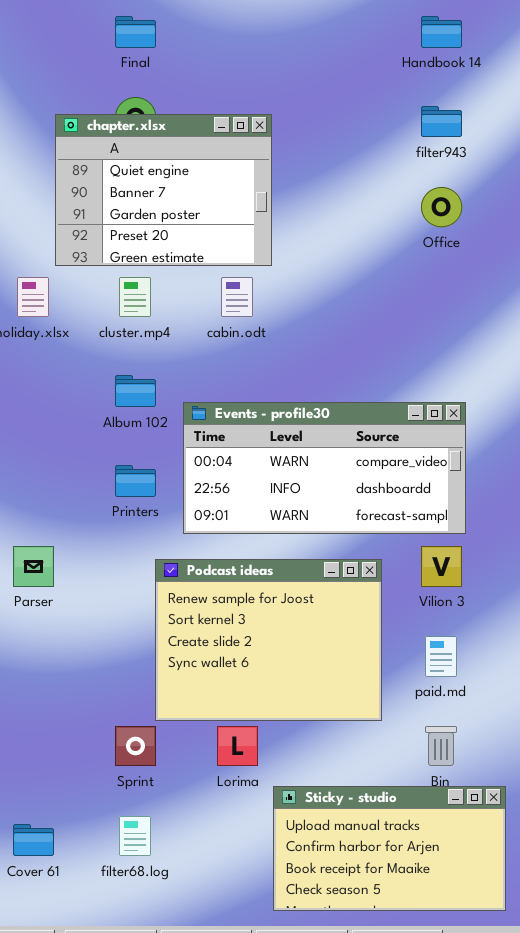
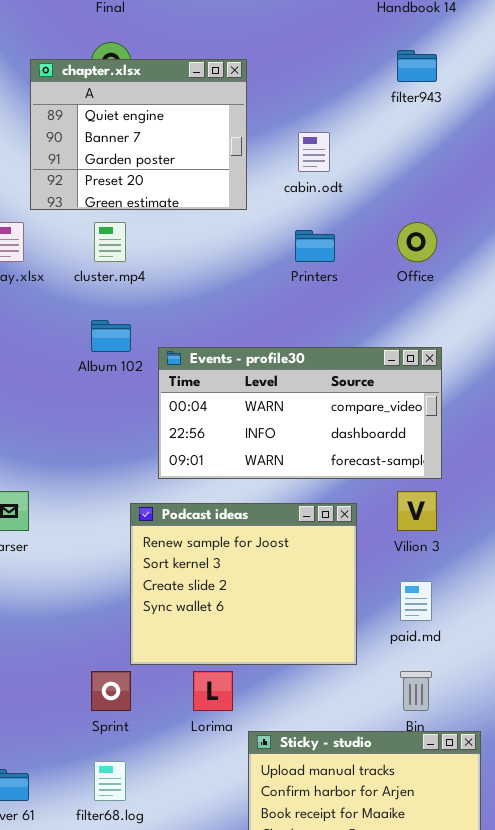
Office: [421,187,462,227] -> [397,222,437,262], moved
cabin.odt: [221,277,253,317] -> [298,132,330,172], moved
Printers: [115,465,156,497] -> [295,230,335,262], moved

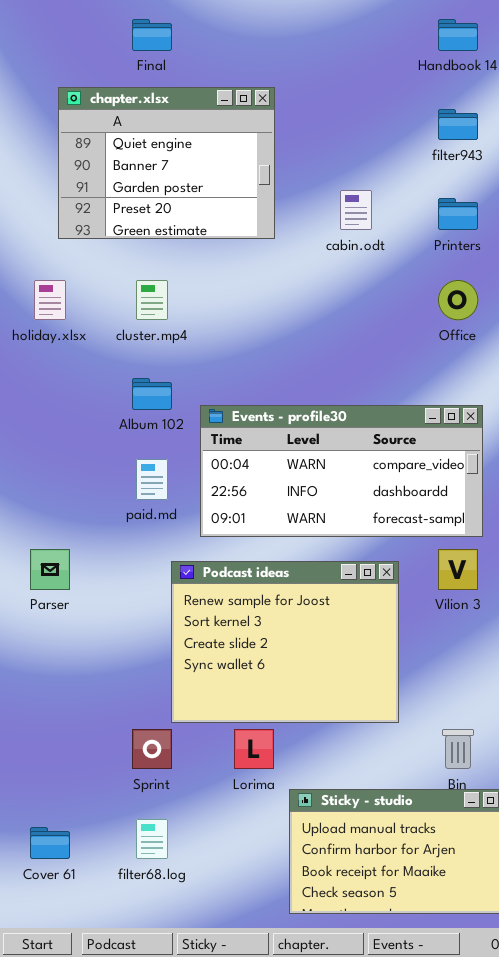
chapter.xlsx: [30,59,247,210] -> [58,87,275,239], moved
Printers: [295,230,335,262] -> [438,198,478,230], moved
paid.md: [400,581,432,621] -> [136,459,168,500], moved

